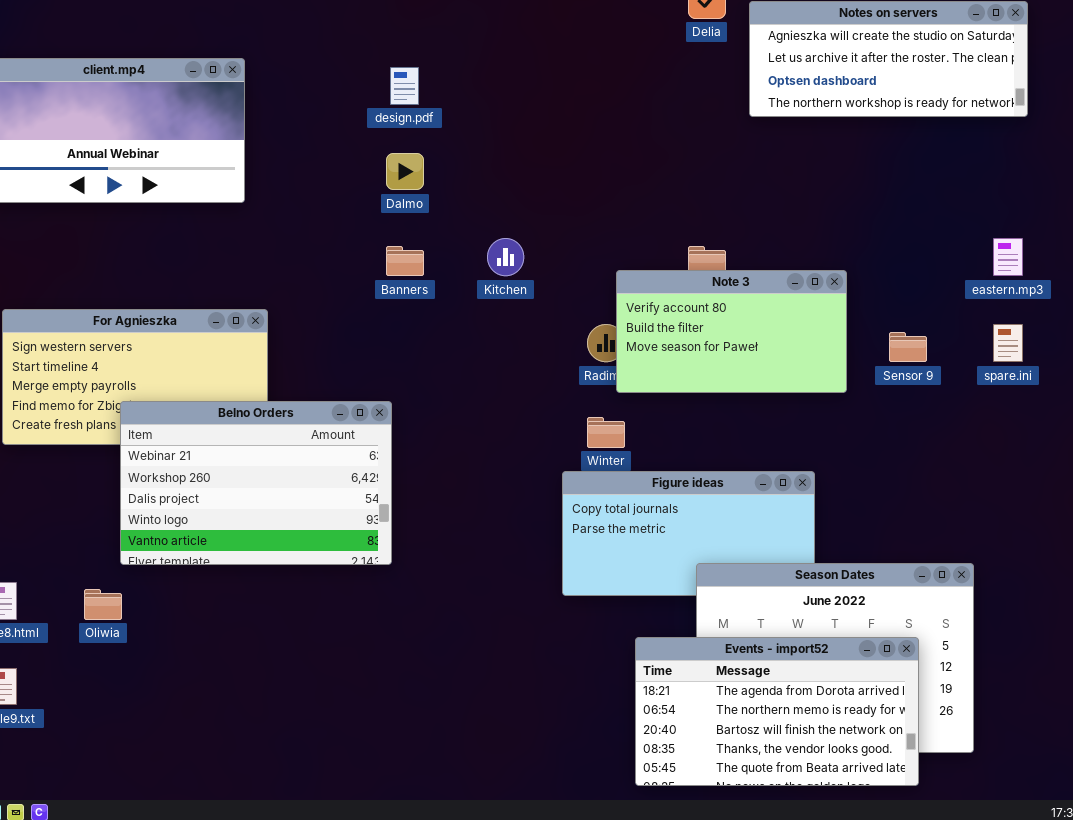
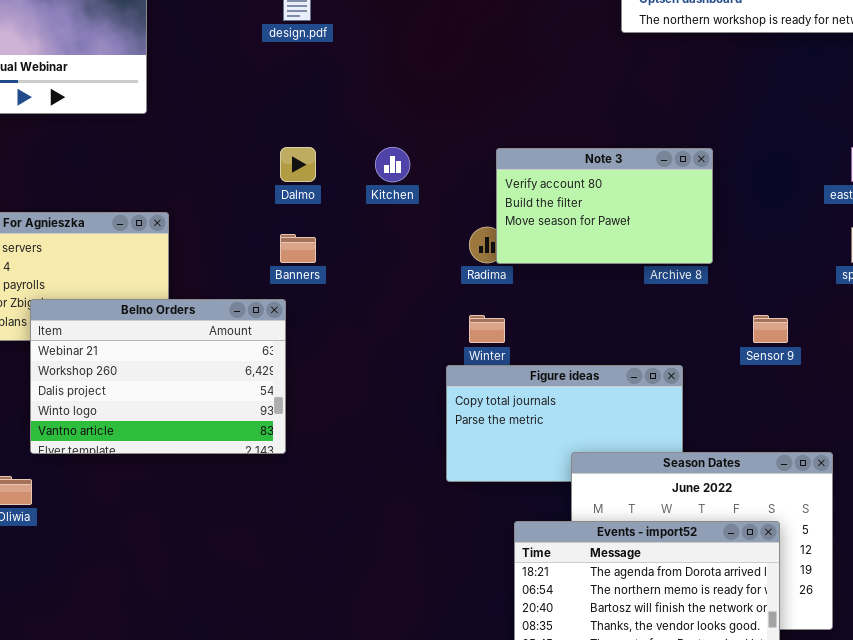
Dalmo: [386,153,424,190] -> [280,147,316,182], moved
Banners: [386,246,424,276] -> [280,234,316,263], moved
Note 3: [616,270,847,393] -> [496,148,713,264], moved
Sensor 9: [889,332,927,362] -> [753,315,788,343], moved

